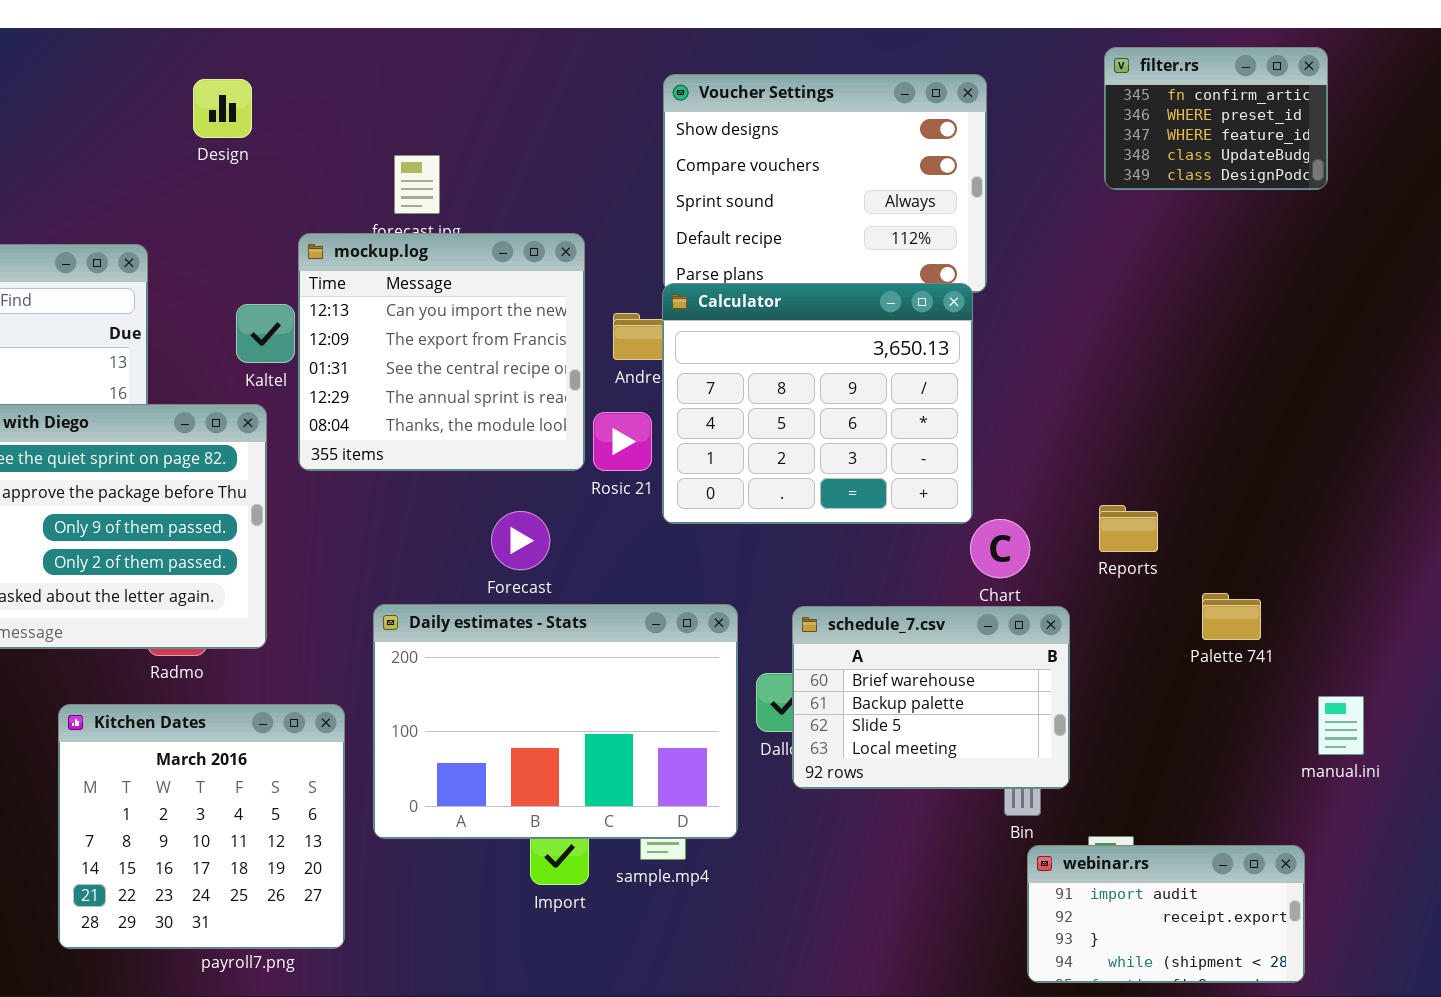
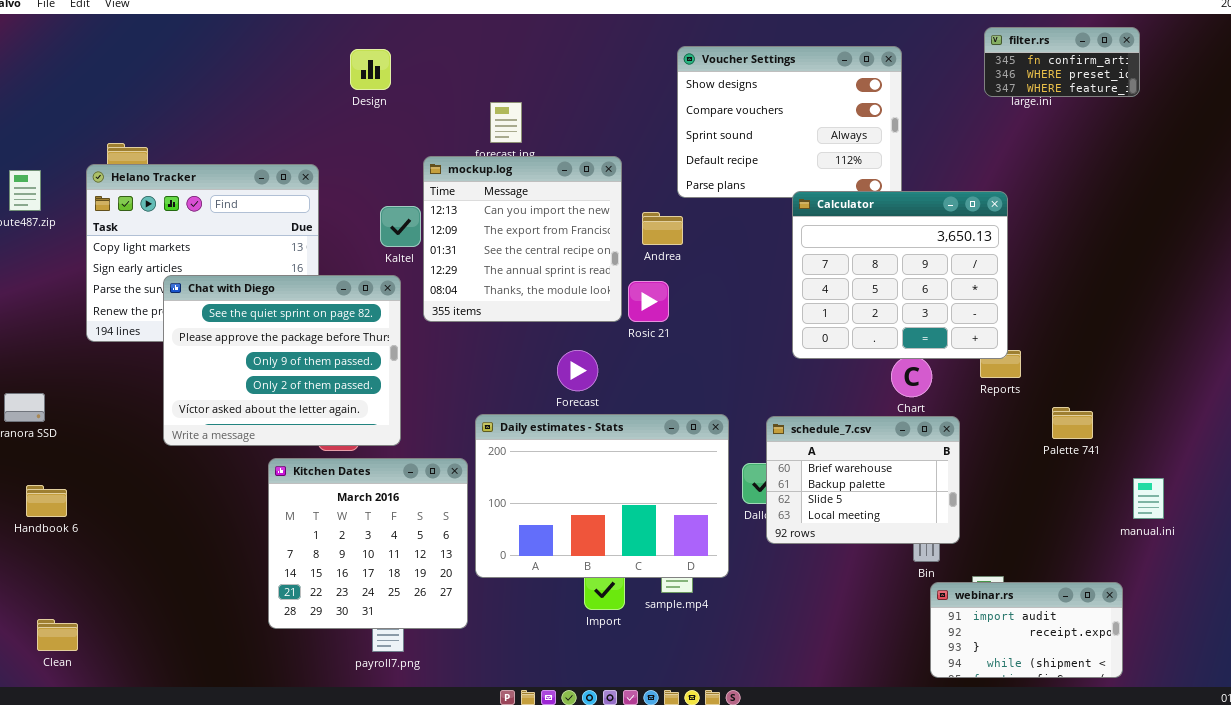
filter.rs: [1104,47,1328,190] -> [984,27,1140,97], resized
Calculator: [662,283,973,524] -> [792,191,1008,359], moved
Kitchen Dates: [58,704,345,949] -> [268,458,468,629], moved

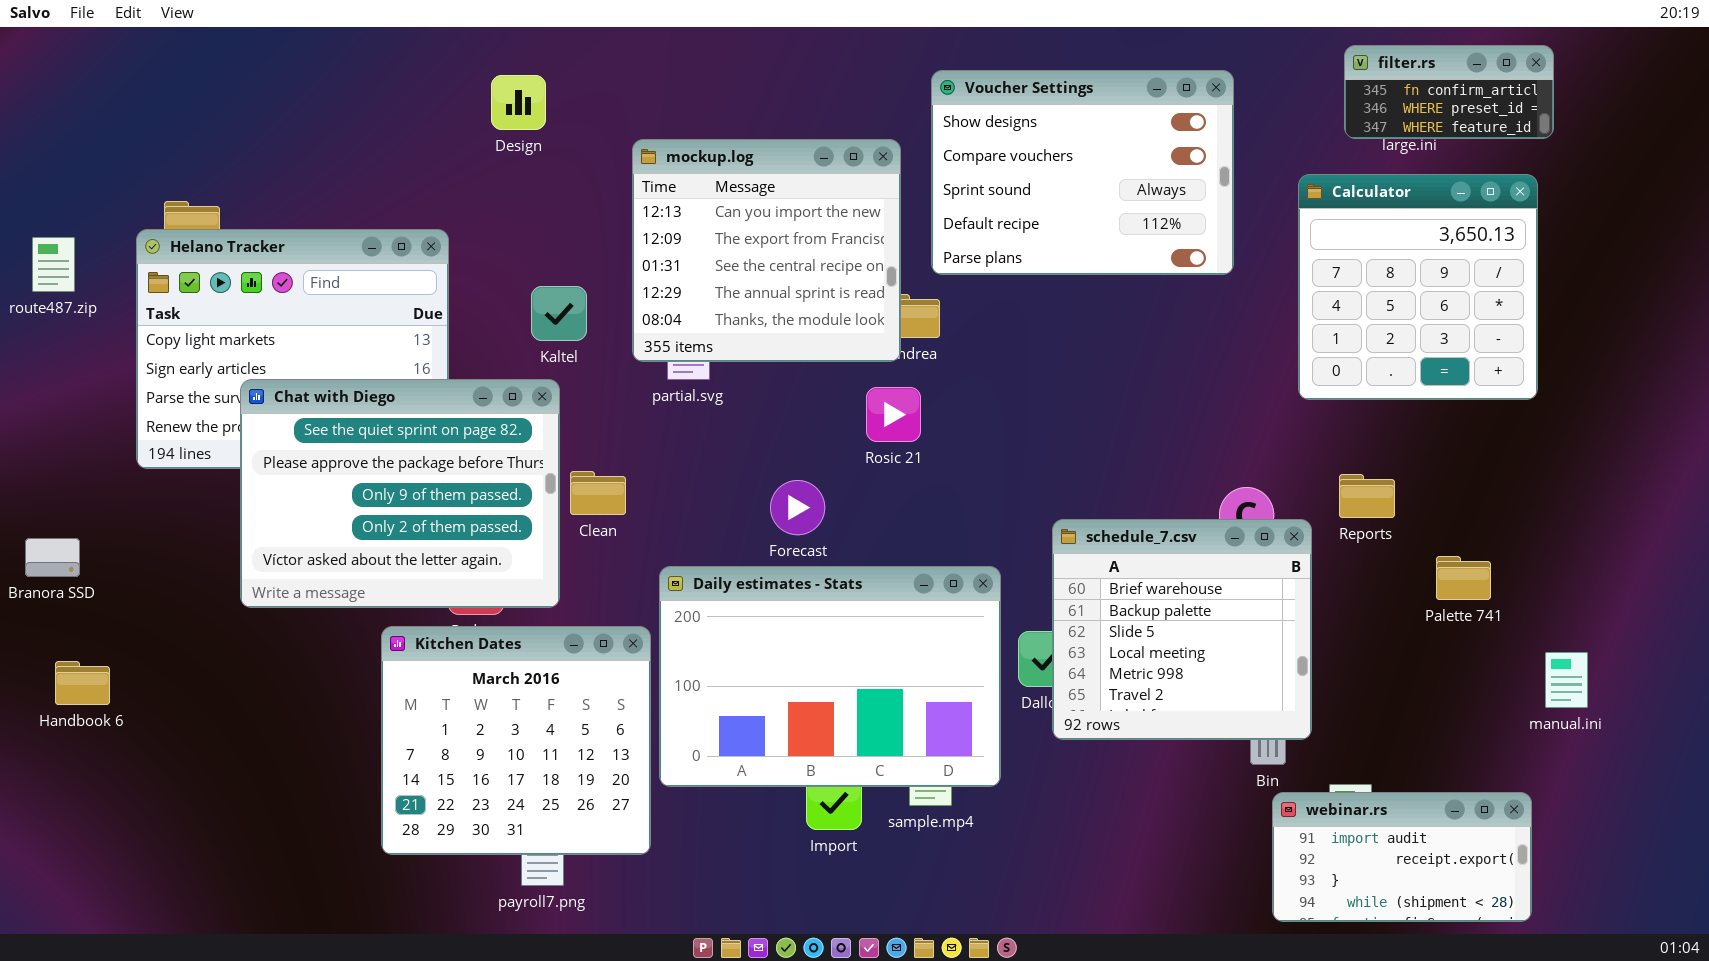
mockup.log: [423,156,622,322] -> [632,139,901,362], moved
Calculator: [792,191,1008,359] -> [1298,174,1538,400], moved, resized
schedule_7.csv: [766,416,960,544] -> [1052,519,1312,740], resized
Clean: [37,619,78,651] -> [570,471,626,515], moved

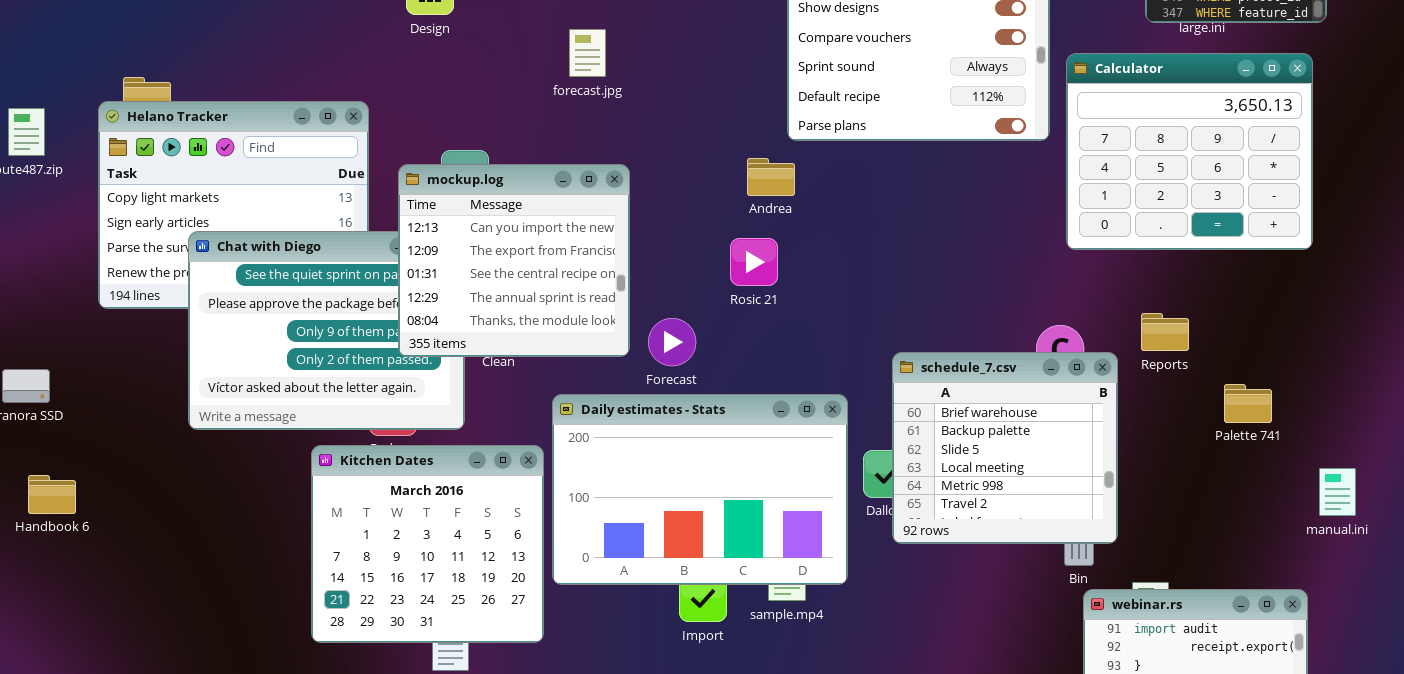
mockup.log: [632,139,901,362] -> [398,164,630,357], moved
Calculator: [1298,174,1538,400] -> [1066,53,1313,250], resized

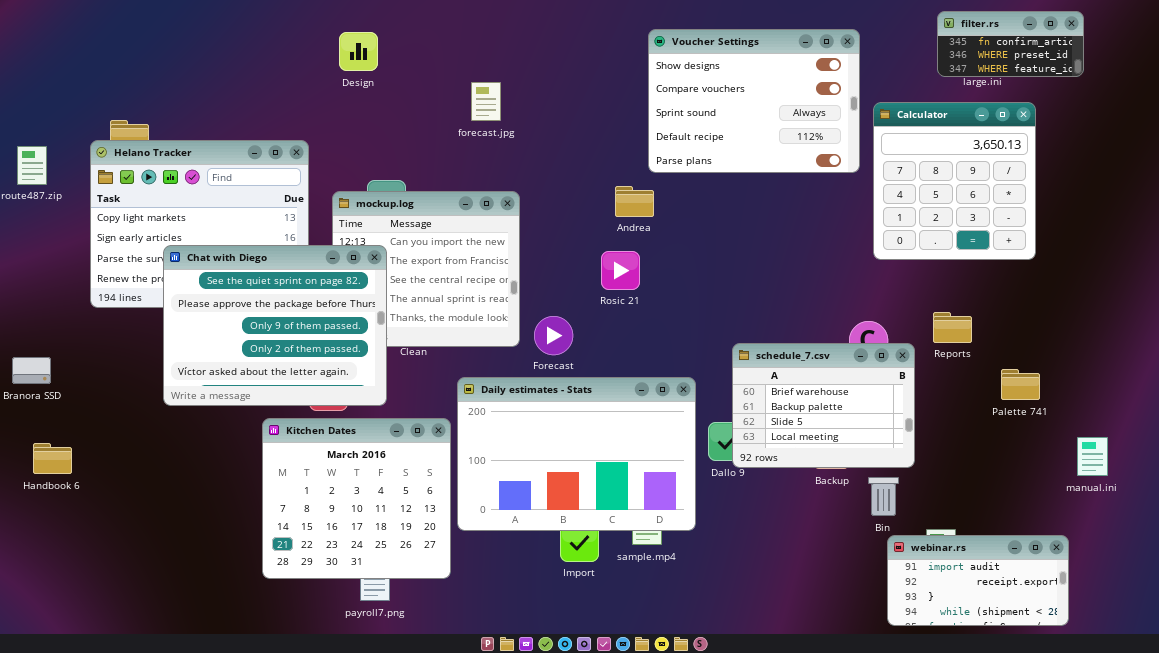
Calculator: [1066,53,1313,250] -> [873,102,1036,260], resized
Chat with Diego: [188,231,465,430] -> [163,245,387,406], raised
schedule_7.csv: [892,352,1118,544] -> [732,343,915,468], resized

